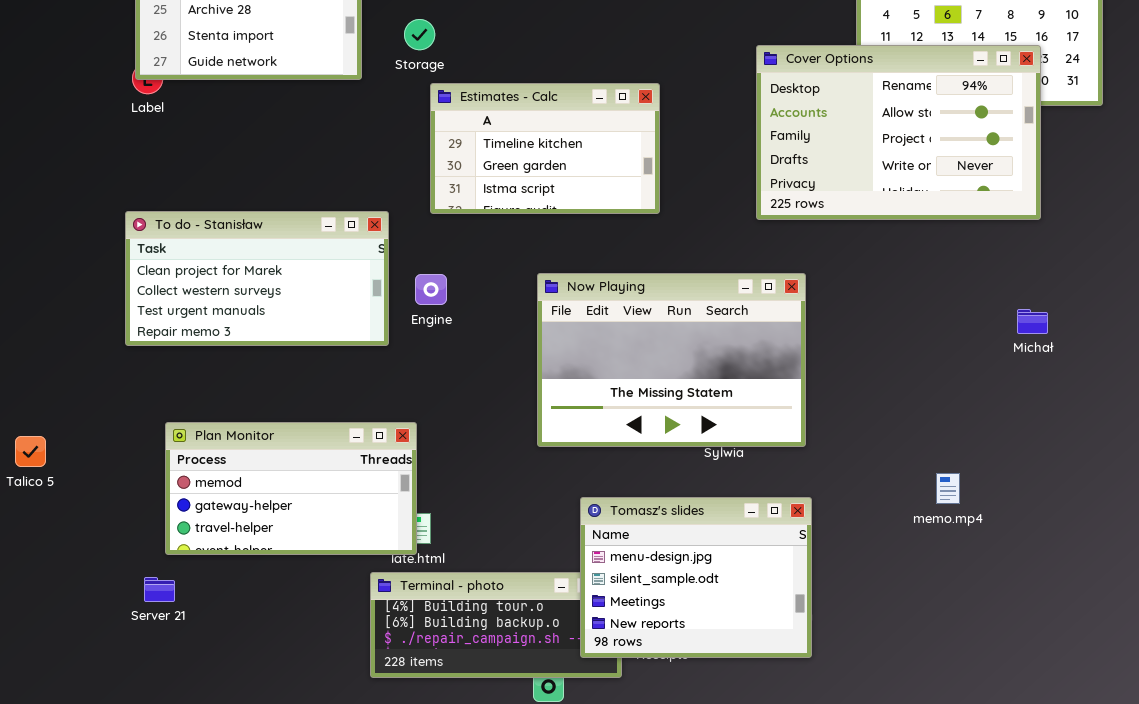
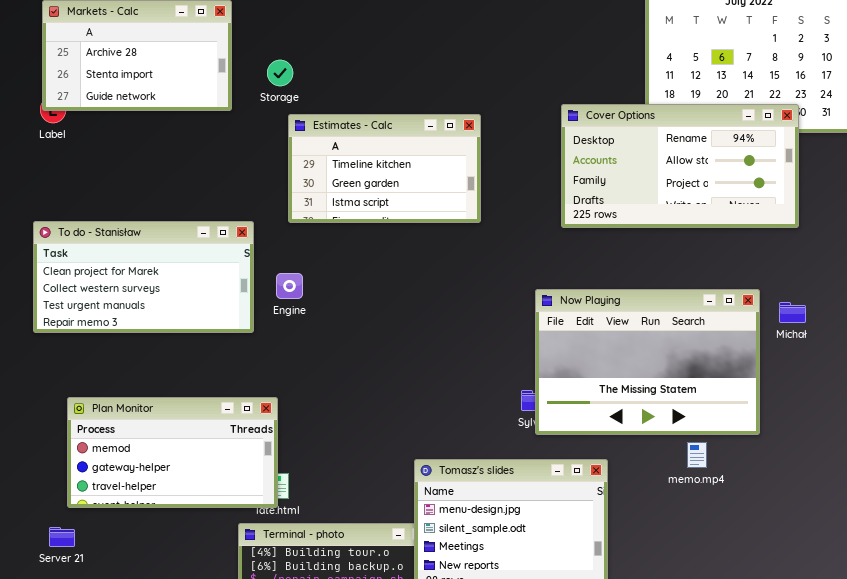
Cover Options: [756,45,1041,220] -> [561,104,799,228], resized
Now Playing: [537,273,806,447] -> [535,289,760,435], moved
memo.mp4: [936,473,960,504] -> [687,442,707,468], moved

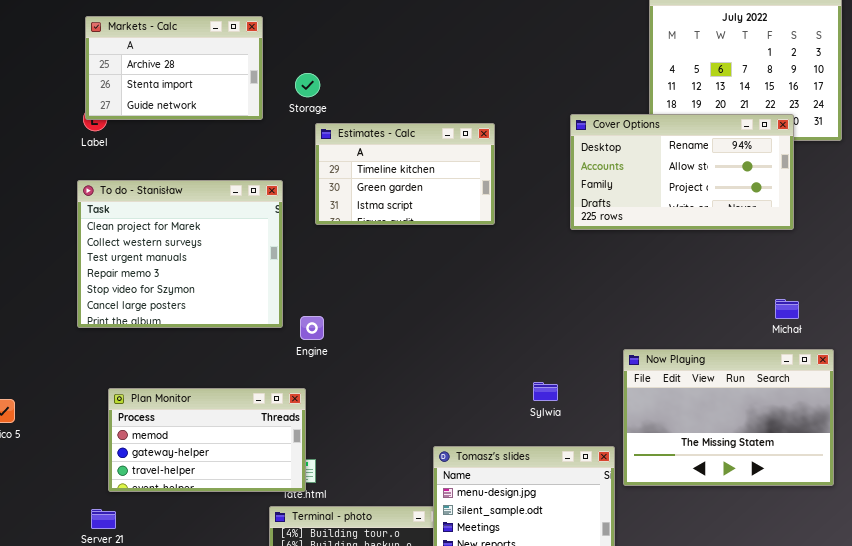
To do - Stanisław: [33,221,254,333] -> [77,180,283,328], resized
Engine: [276,273,303,299] -> [300,316,324,340], moved
Now Playing: [535,289,760,435] -> [623,349,834,486], moved

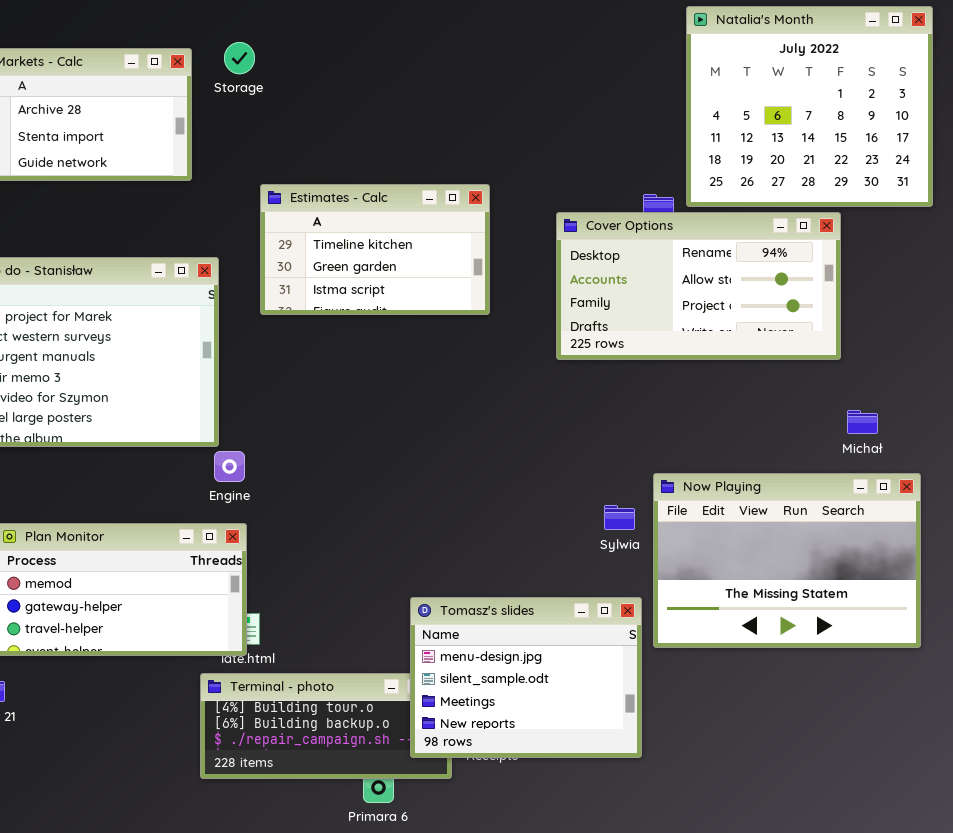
Storage: [295,73,320,97] -> [224,42,255,74], moved
Cover Options: [570,114,794,230] -> [556,212,841,360], moved
Engine: [300,316,324,340] -> [214,451,245,482], moved
Sylwia: [533,382,558,401] -> [604,505,635,530], moved

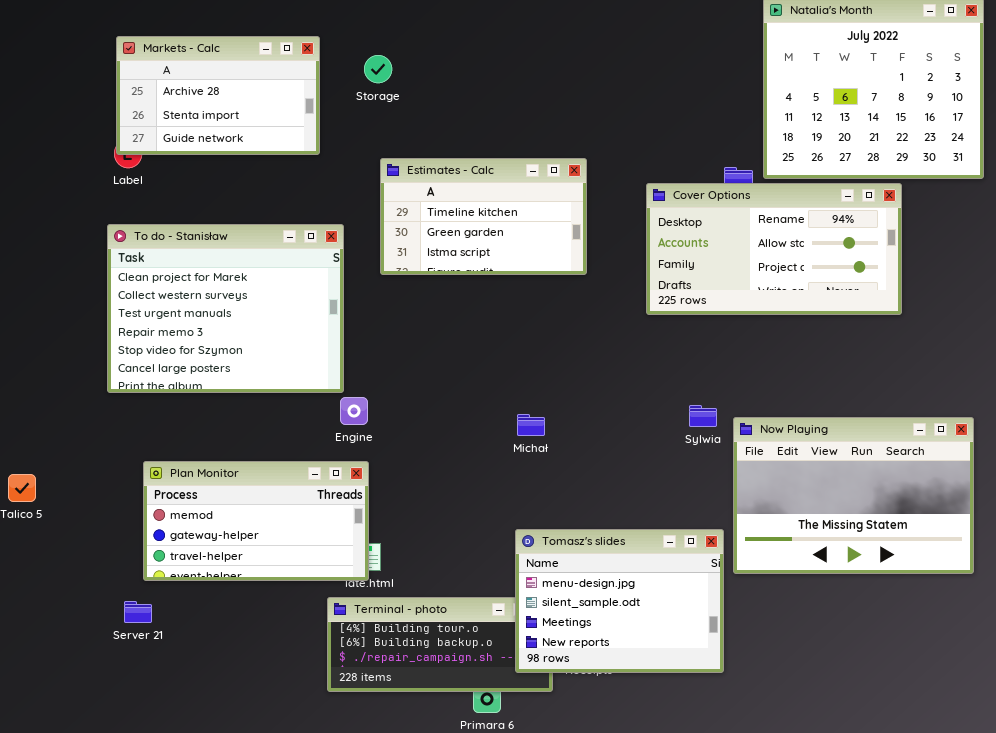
Storage: [224,42,255,74] -> [364,55,392,83], moved
Michał: [847,410,878,434] -> [517,414,545,436], moved
Sylwia: [604,505,635,530] -> [689,405,717,427], moved

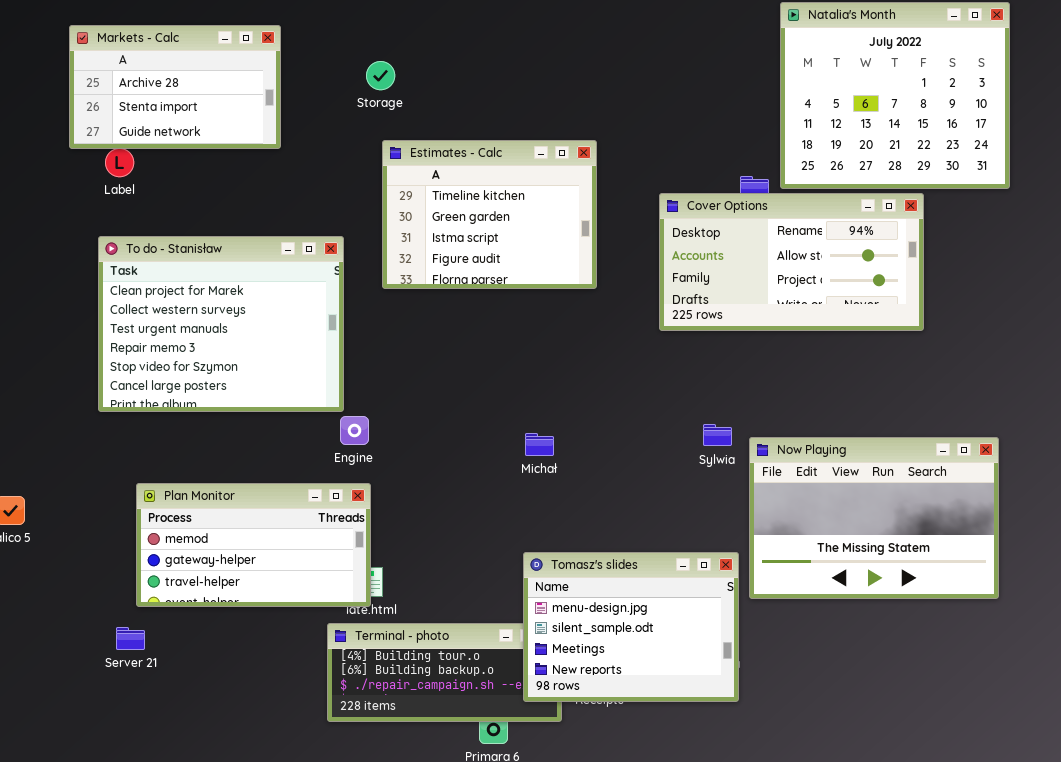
Markets - Calc: [116,36,320,155] -> [69,25,281,149], moved
Estimates - Calc: [380,158,587,275] -> [382,140,597,289], resized

